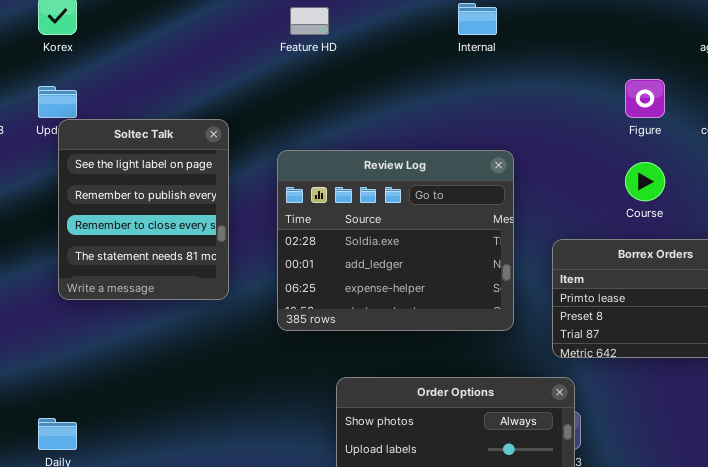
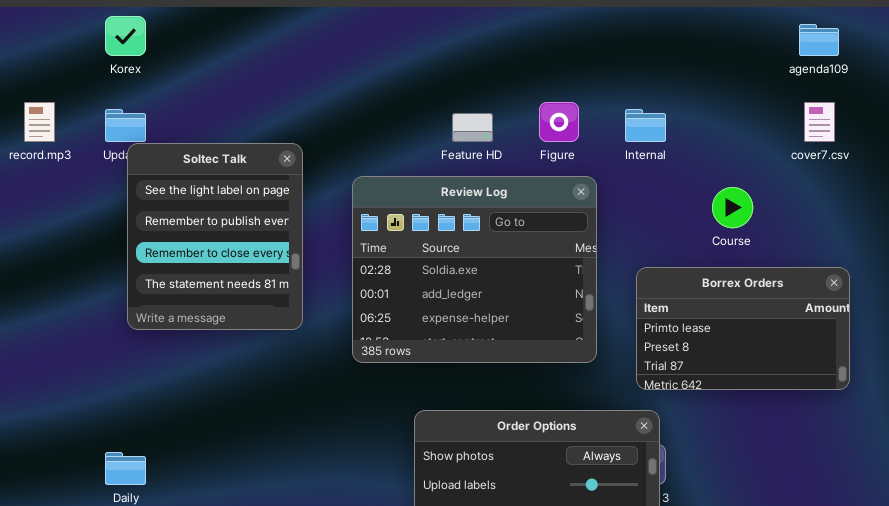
Internal: [458,3,497,35] -> [625,109,666,142], moved
Feature HD: [290,7,329,35] -> [452,113,493,142], moved
Figure: [625,79,665,118] -> [539,102,579,142], moved

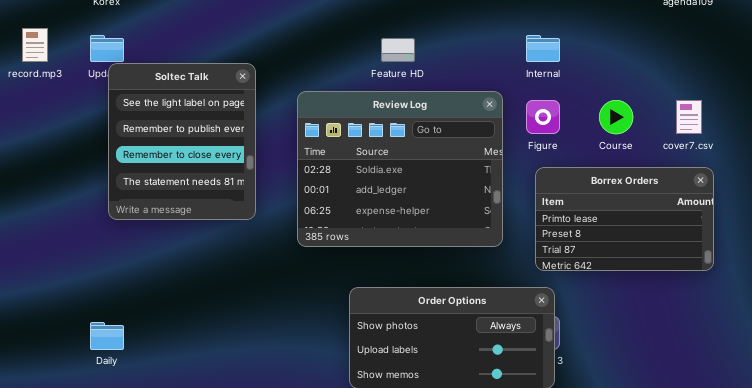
Figure: [539,102,579,142] -> [526,100,560,134], moved
cover7.csv: [804,102,835,142] -> [676,100,702,134], moved

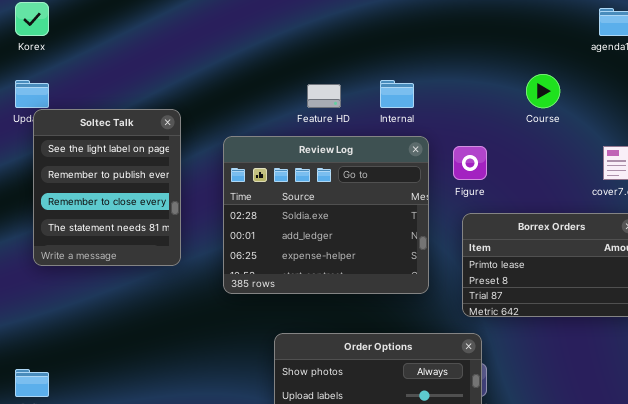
Internal: [526,35,560,62] -> [380,80,414,108], moved
Course: [599,100,633,134] -> [526,74,560,108], moved

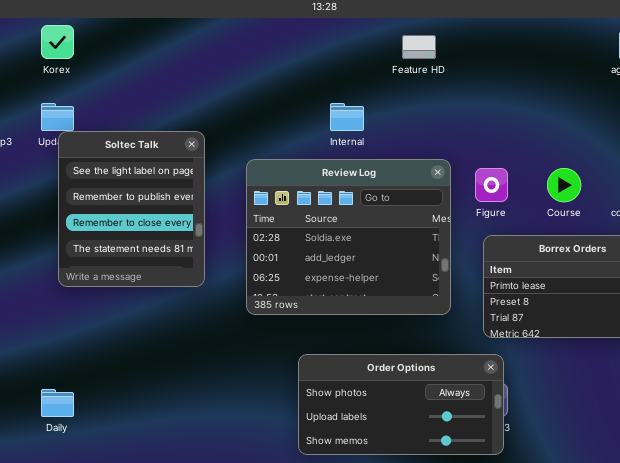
Course: [526,74,560,108] -> [547,168,581,202], moved
Internal: [380,80,414,108] -> [330,103,364,131], moved
Feature HD: [307,84,341,108] -> [402,35,436,59], moved

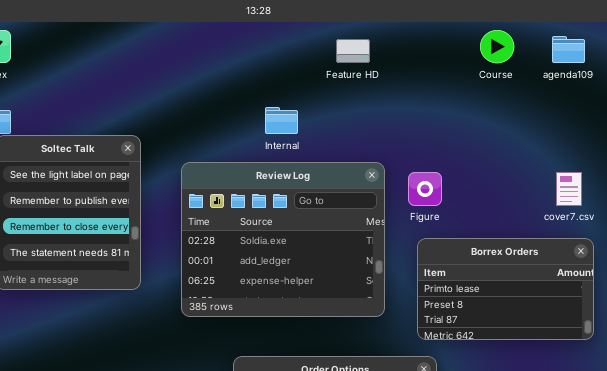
Course: [547,168,581,202] -> [480,30,514,63], moved

